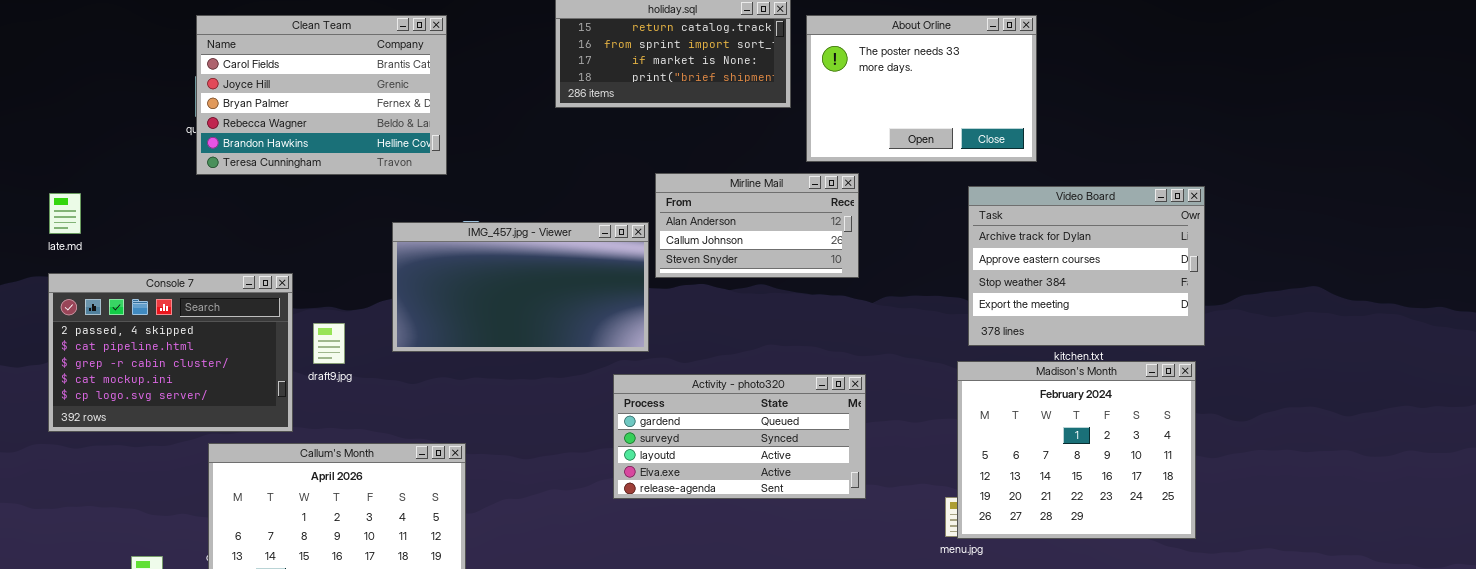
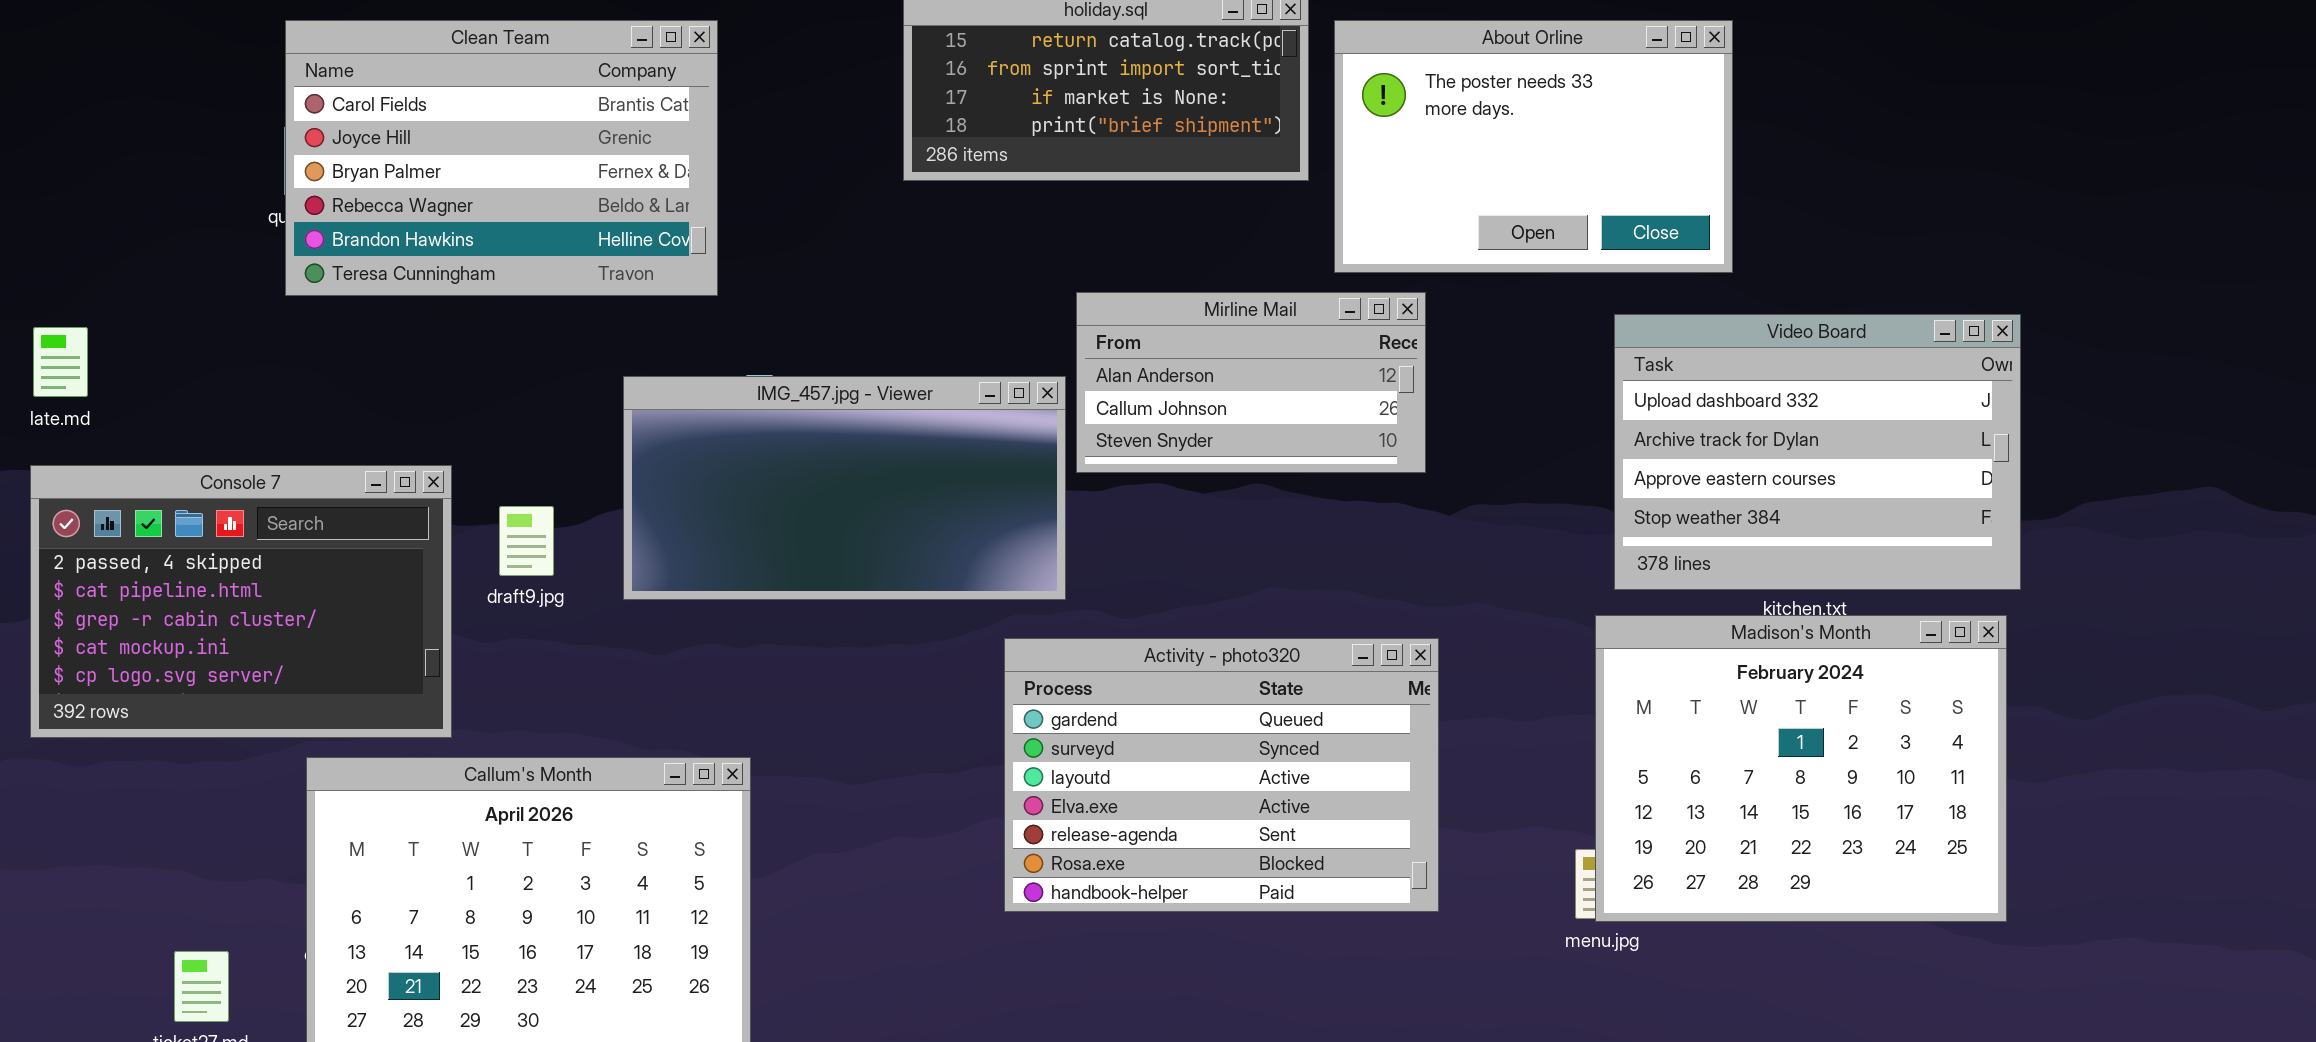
Video Board: [968,186,1205,346] -> [1614,314,2021,590], scrolled up 1 row
draft9.jpg: [313,323,345,364] -> [499,506,554,576], moved
Activity - photo320: [613,374,866,499] -> [1004,638,1439,912], resized

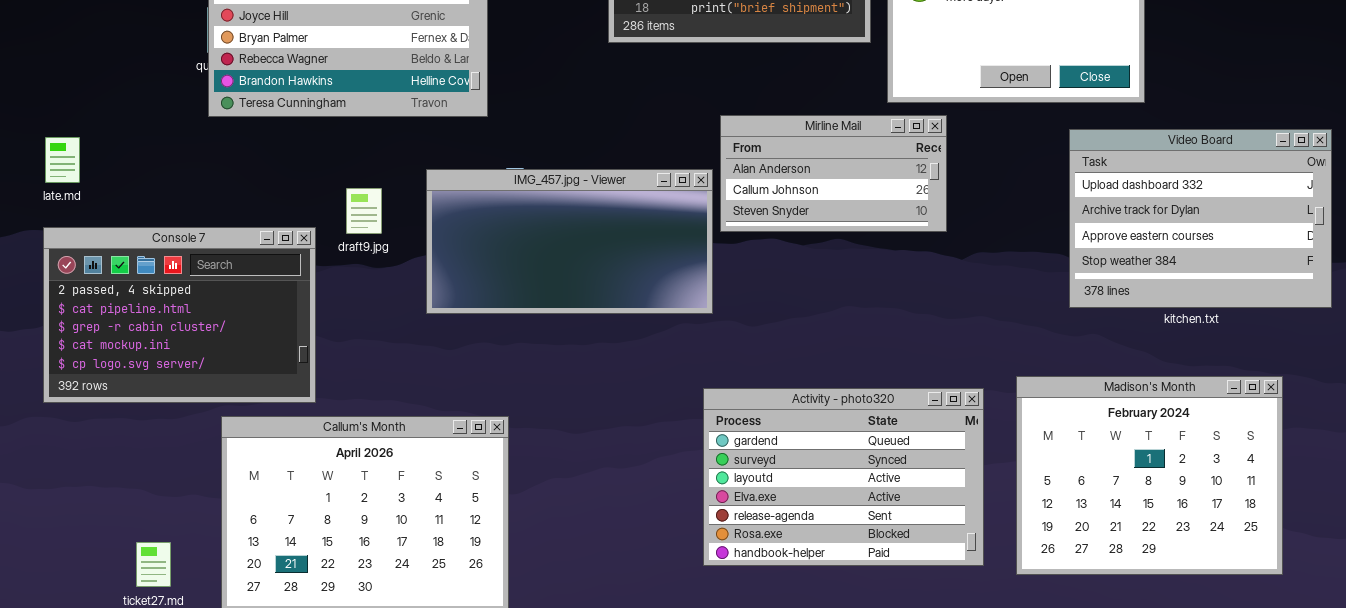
draft9.jpg: [499,506,554,576] -> [346,188,382,234], moved
Madison's Month: [1595,615,2007,922] -> [1016,376,1283,575], moved
Activity - photo320: [1004,638,1439,912] -> [703,388,984,566], moved

